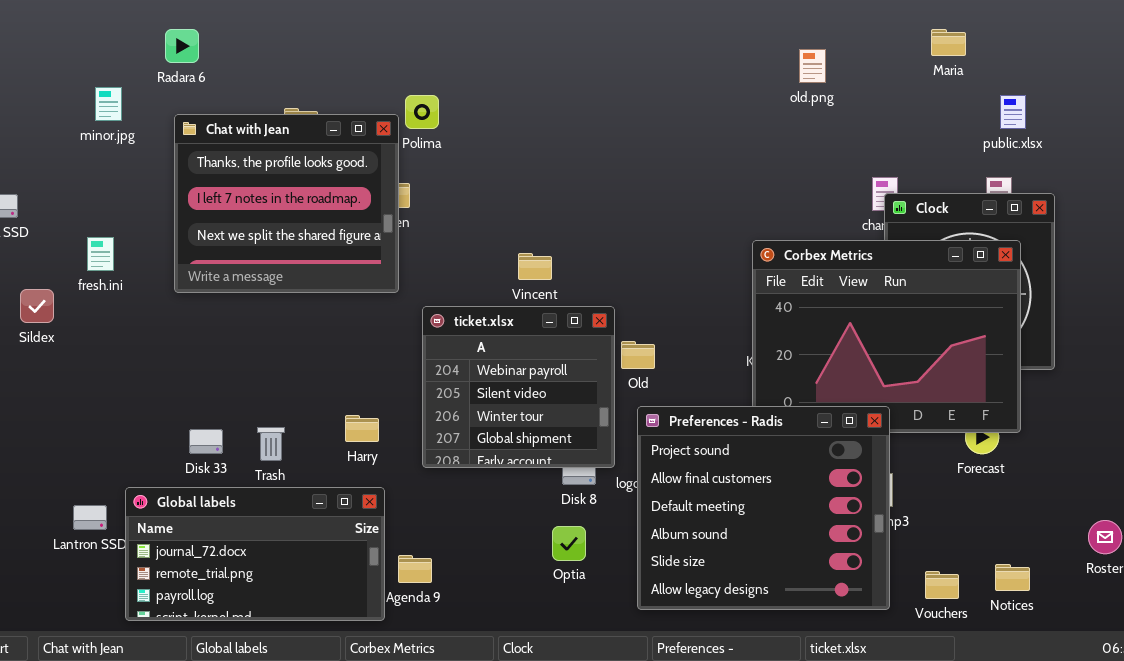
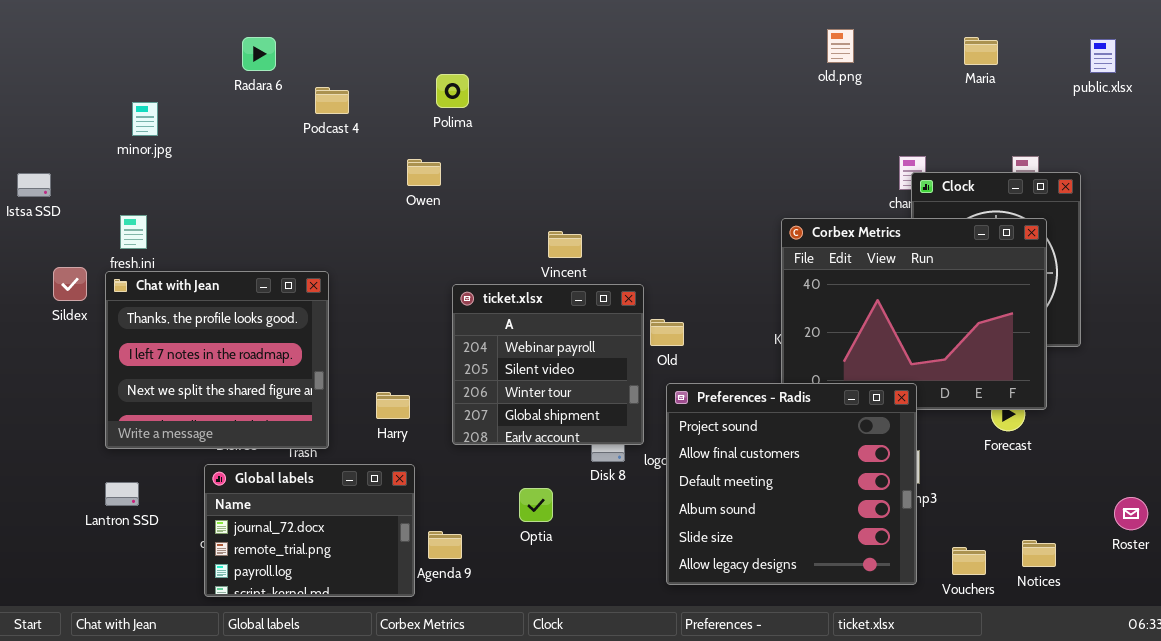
Radara 6: [165,29,199,63] -> [242,37,276,71], moved
Maria: [931,29,966,56] -> [964,37,998,65], moved
minor.jpg: [95,87,122,121] -> [132,102,158,136], moved
public.xlsx: [1000,95,1026,129] -> [1090,39,1116,73], moved
Chat with Jean: [174,114,399,293] -> [105,271,329,449], moved
Global labels: [125,487,385,621] -> [204,464,415,597], resized
Optia: [552,526,586,561] -> [519,488,553,522], moved

